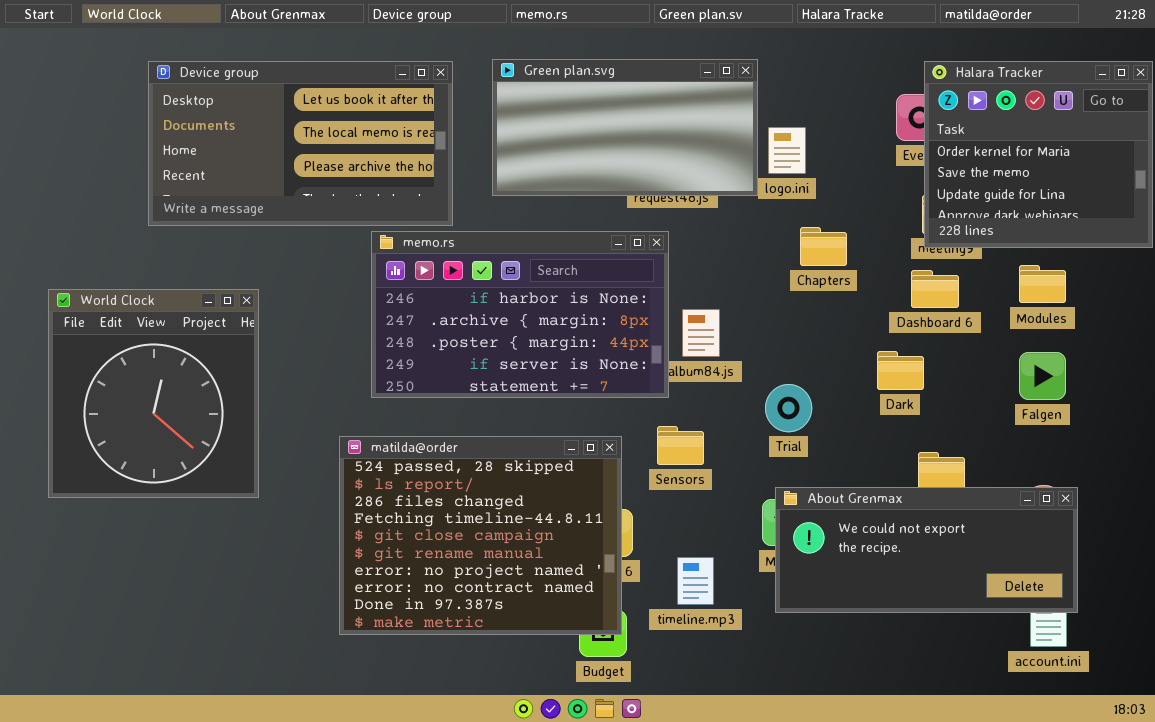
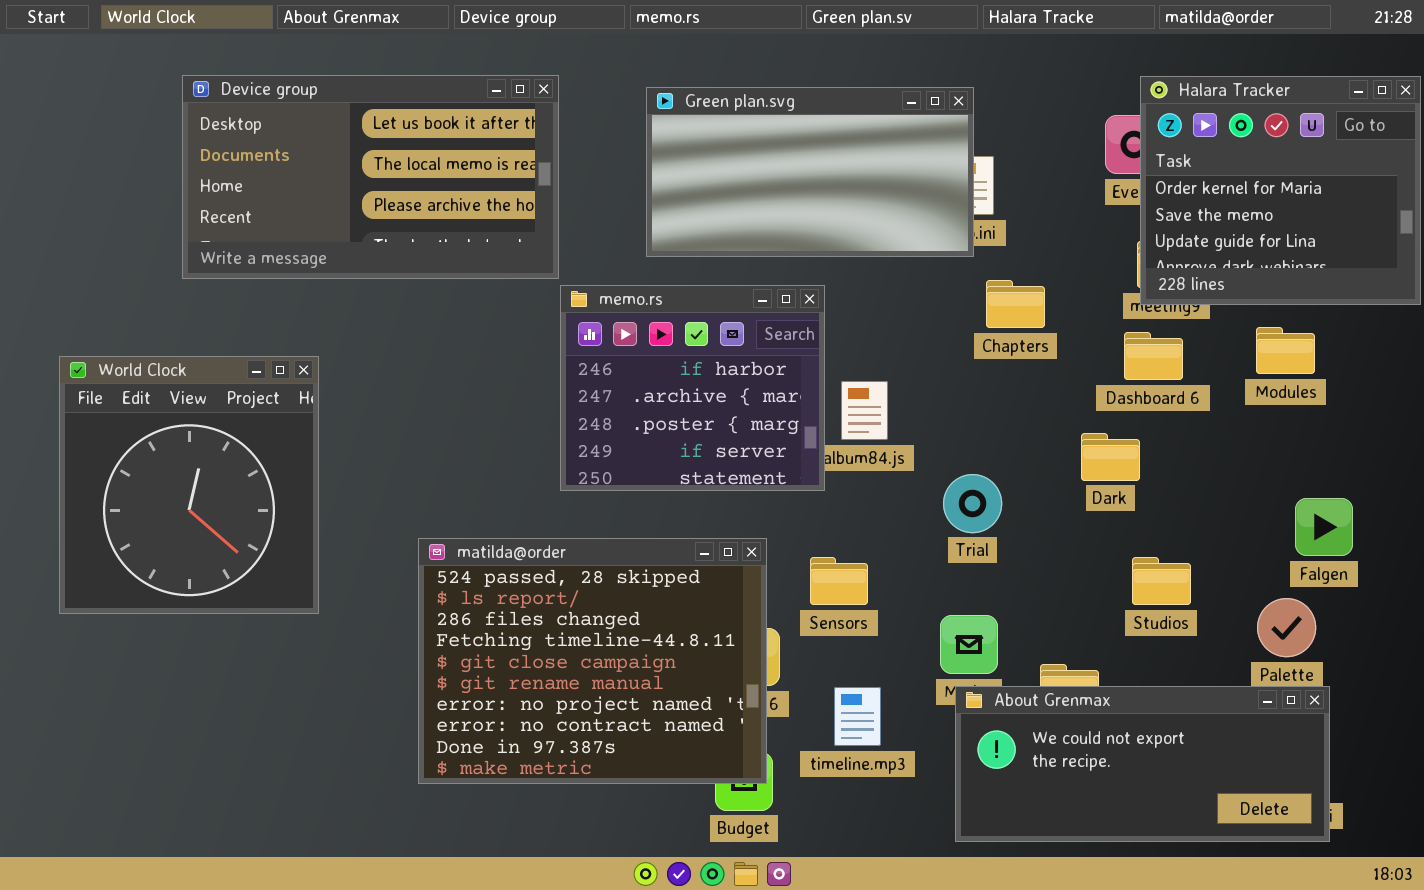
Green plan.svg: [492,59,758,196] -> [646,87,974,257], moved
memo.rs: [371,231,669,398] -> [560,285,825,491], resized
Falgen: [1019,352,1066,400] -> [1295,498,1353,556], moved
Sensors: [657,426,704,465] -> [810,557,868,605], moved
About Grenmax: [775,487,1078,613] -> [955,686,1330,842], moved

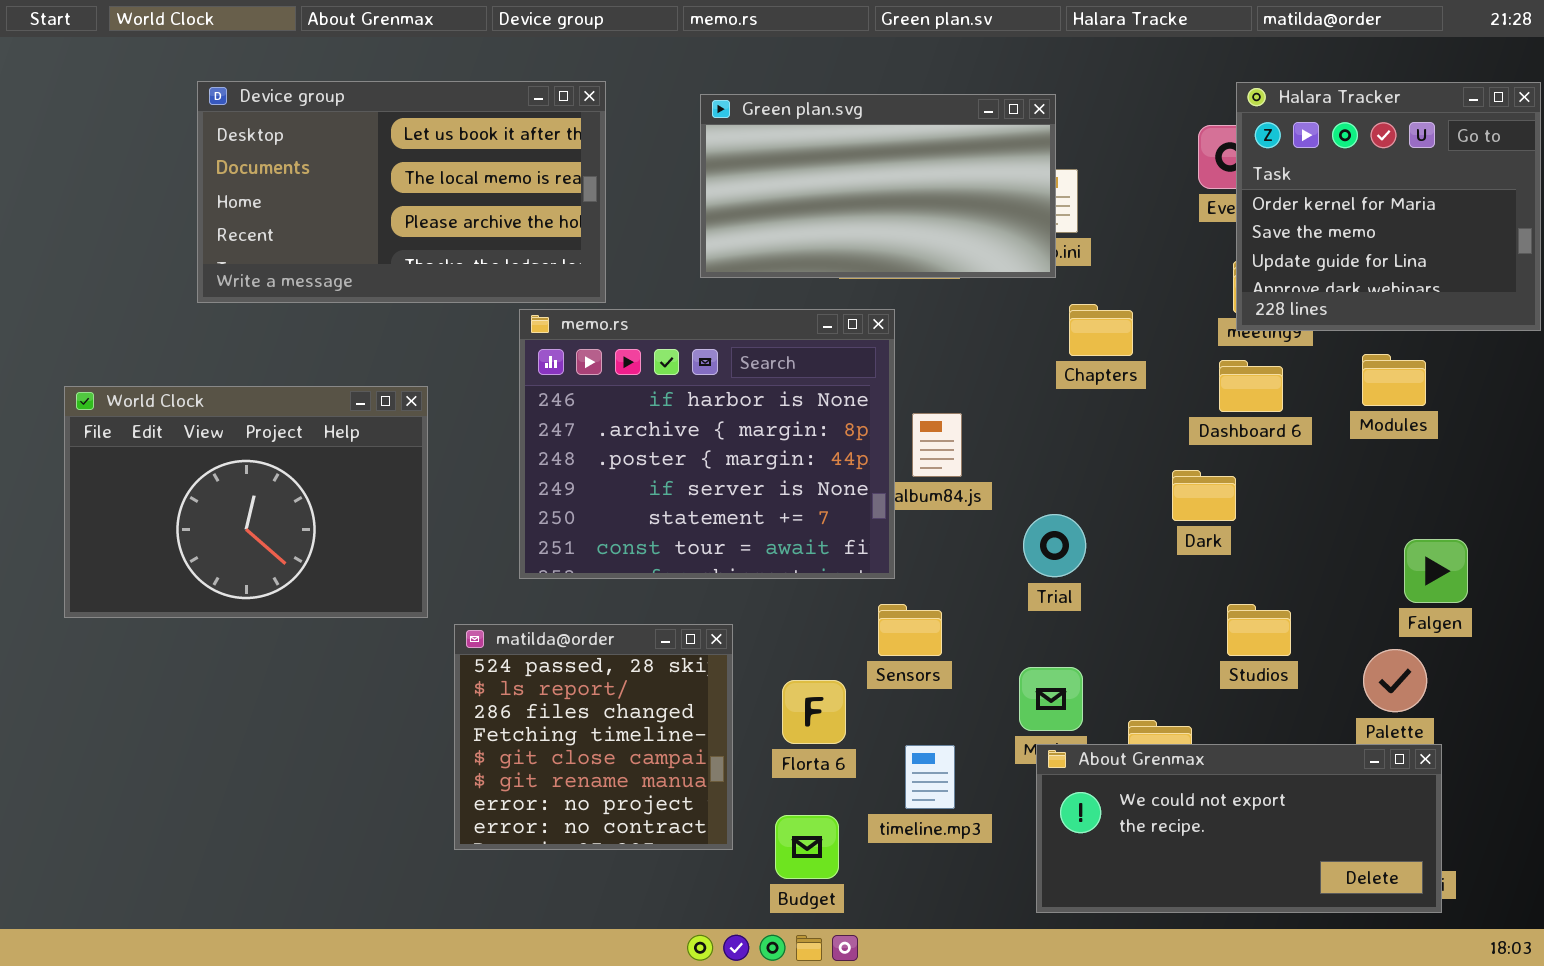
memo.rs: [560,285,825,491] -> [519,309,895,579], resized
World Clock: [59,356,319,614] -> [64,386,428,618], resized
matilda@order: [418,538,767,784] -> [454,624,733,850], resized

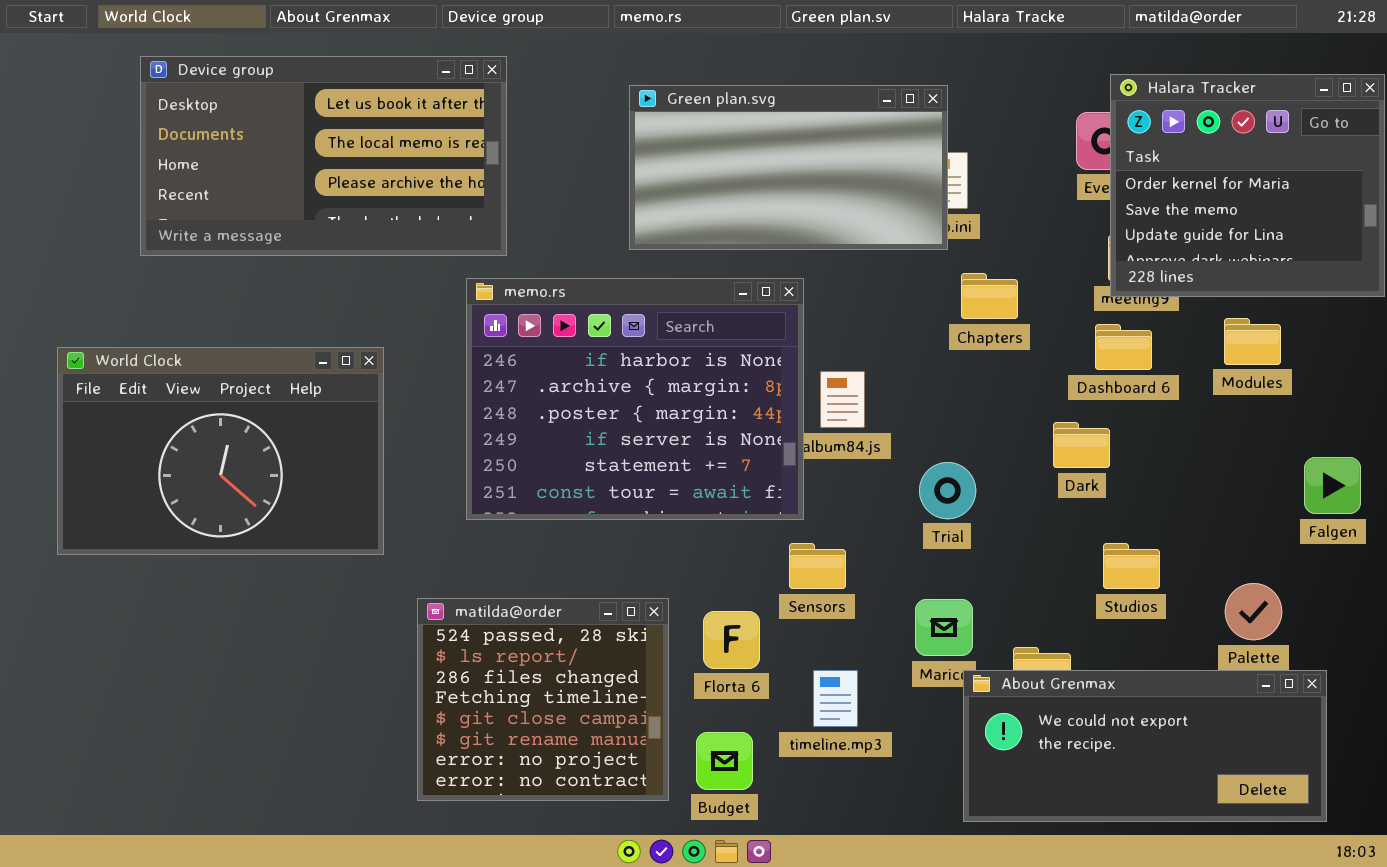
Device group: [197,81,606,303] -> [140,56,507,256], moved
Falgen: [1404,539,1468,603] -> [1304,457,1361,514], moved
matilda@order: [454,624,733,850] -> [417,598,669,801], moved
About Grenmax: [1036,744,1442,913] -> [963,670,1327,822], moved

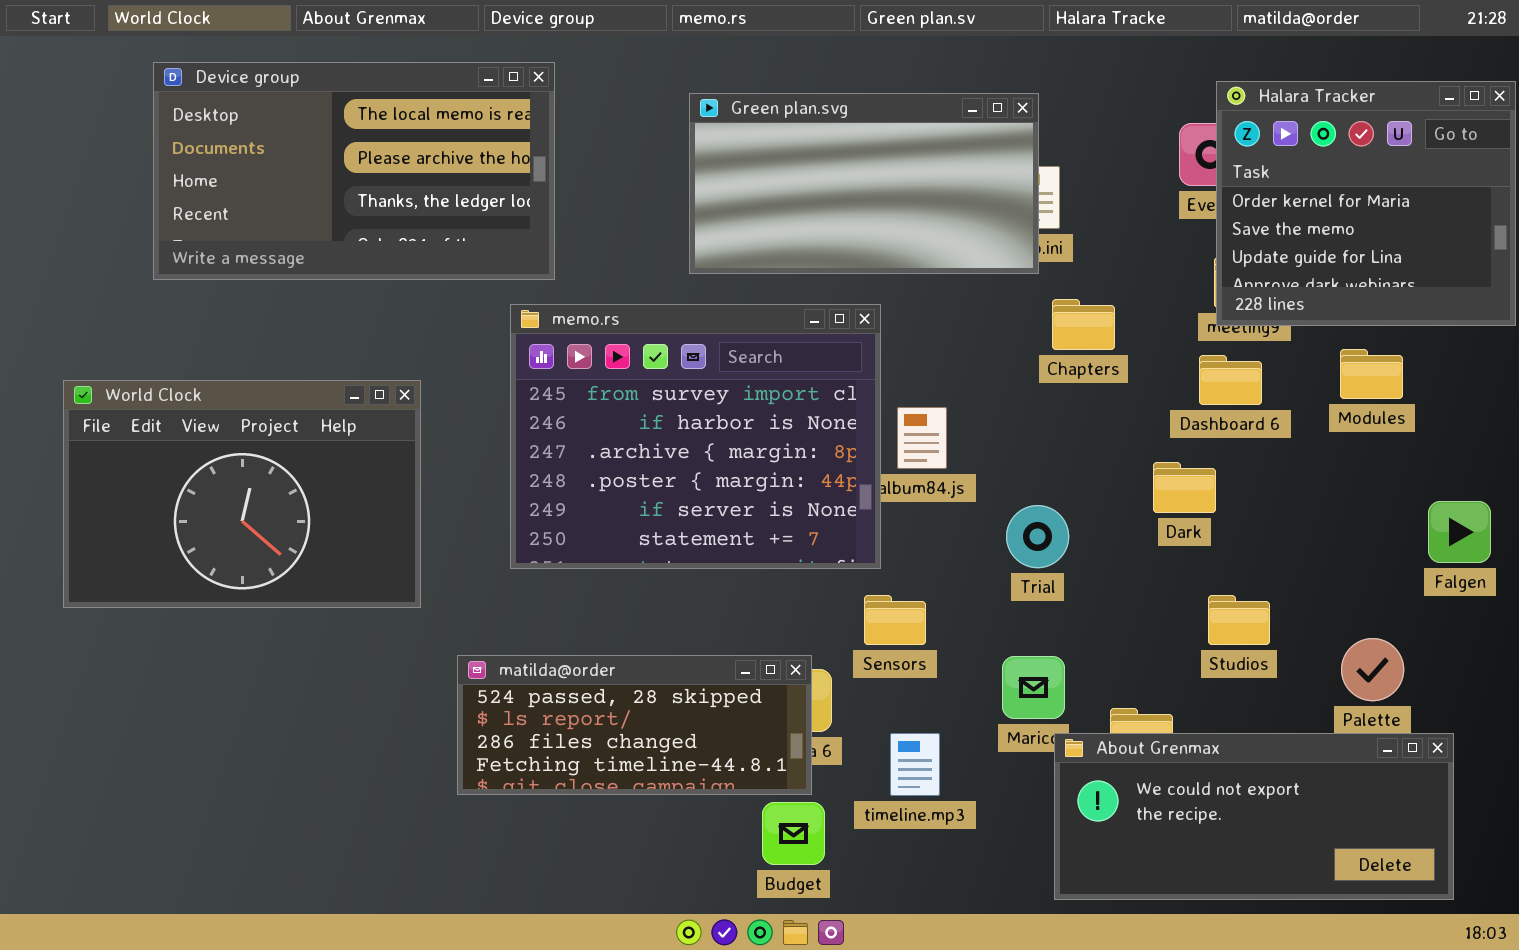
Device group: [140,56,507,256] -> [153,62,555,280], scrolled down 1 row
memo.rs: [466,278,804,520] -> [510,304,881,569], scrolled up 1 row
matilda@order: [417,598,669,801] -> [457,655,812,795], resized

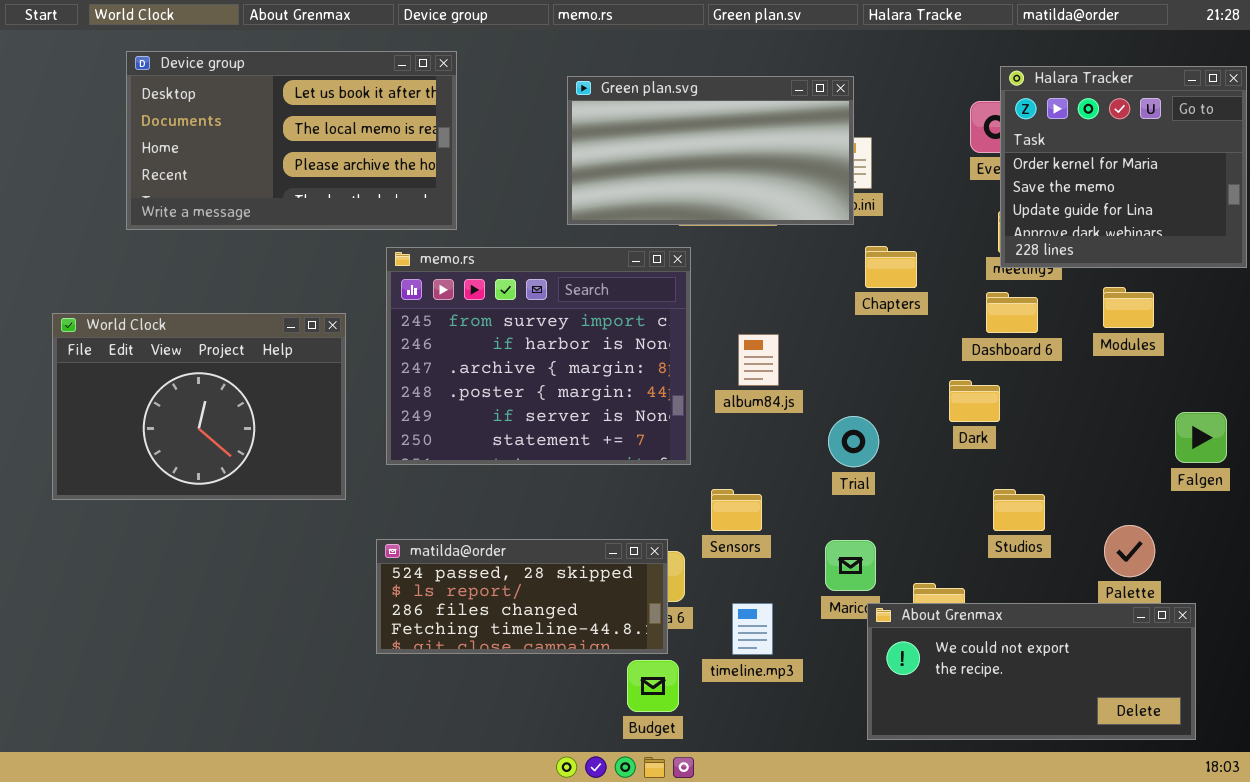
Device group: [153,62,555,280] -> [126,51,457,230], scrolled up 1 row
memo.rs: [510,304,881,569] -> [386,247,691,465], moved

